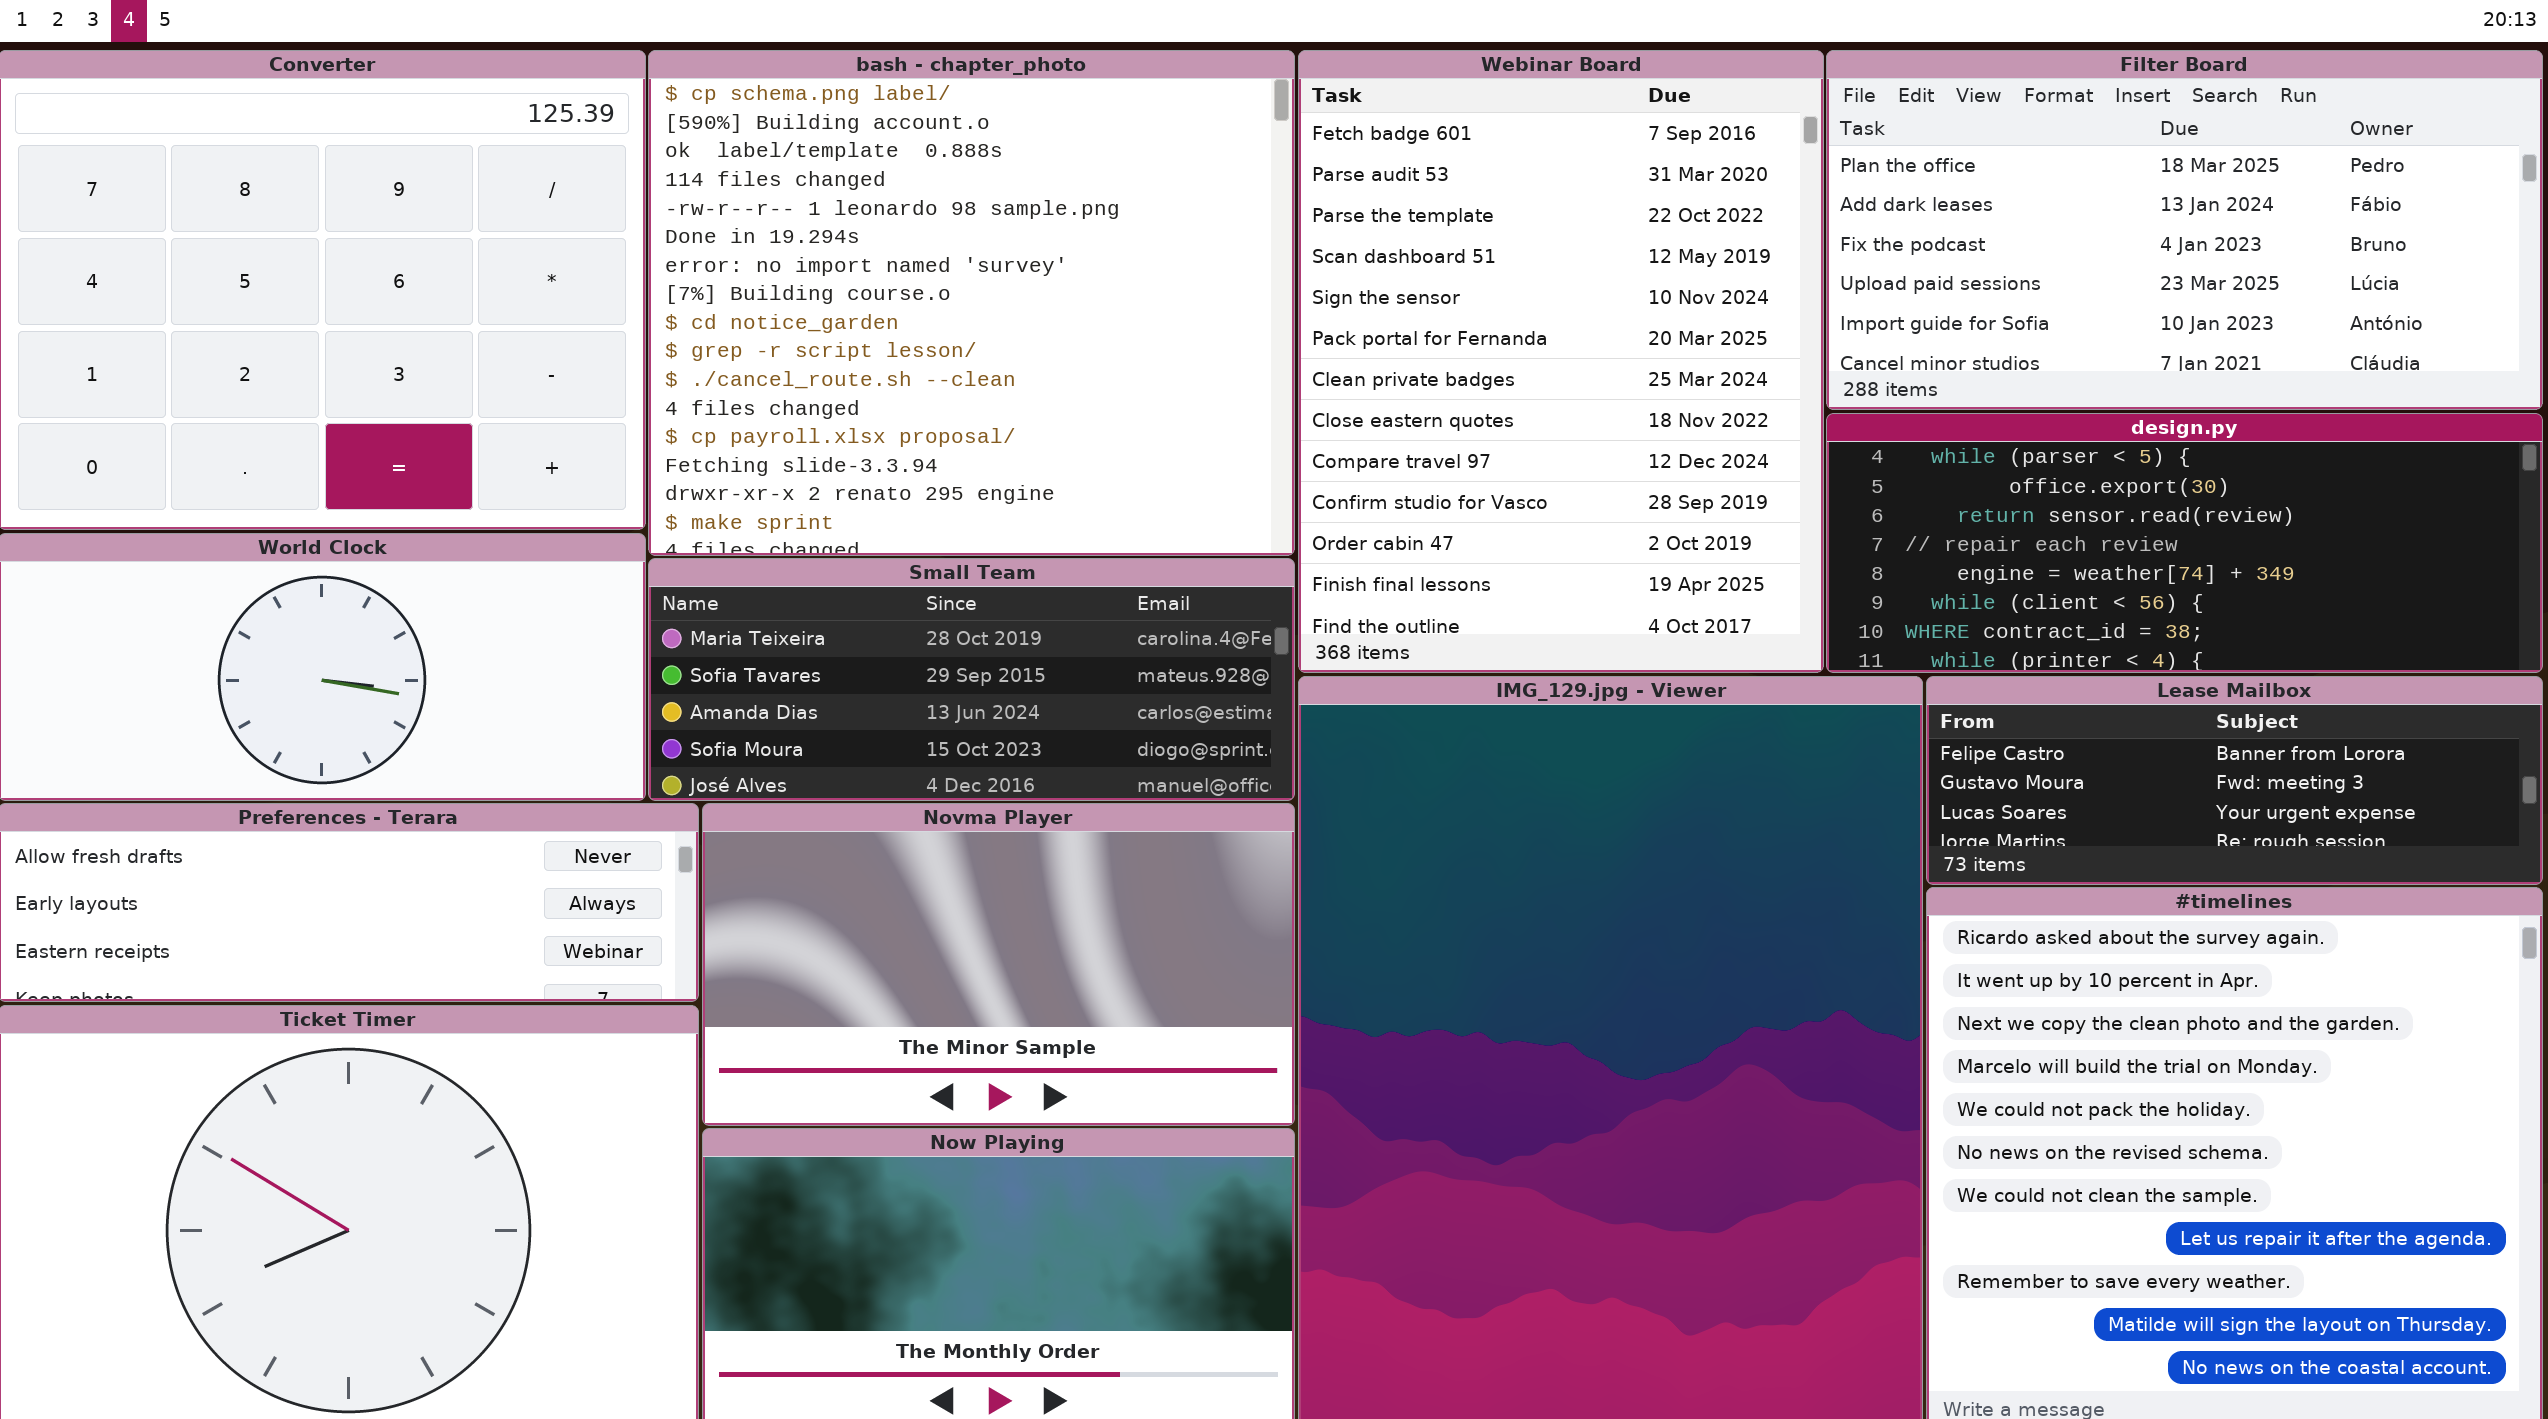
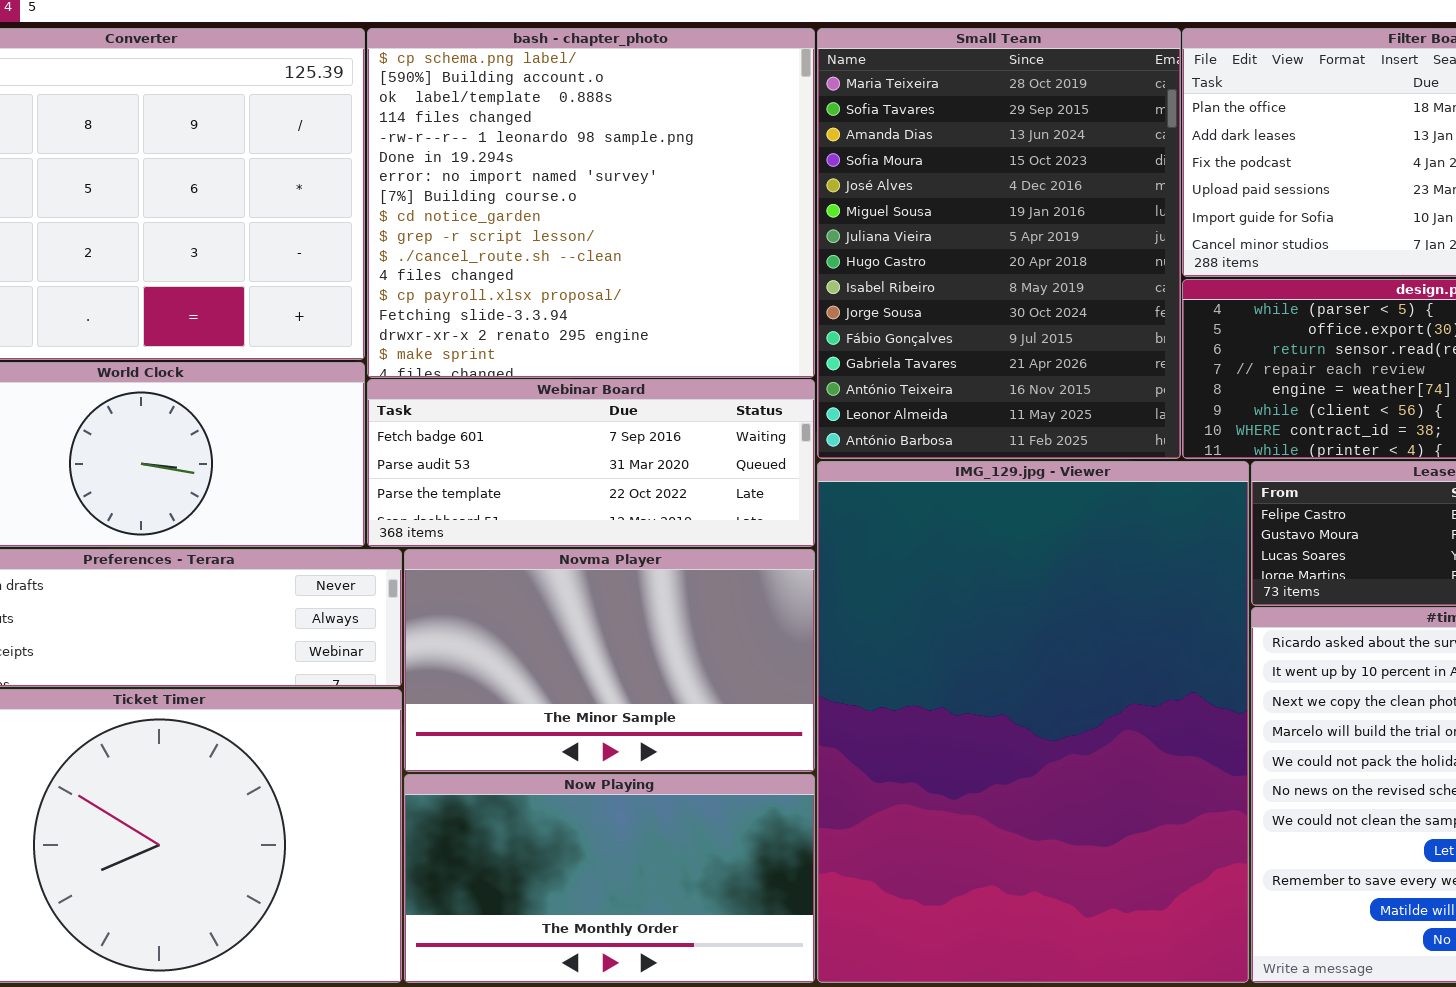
Webinar Board: [1298,50,1824,673] -> [367,379,815,547], moved, resized
Small Team: [648,558,1295,801] -> [817,28,1181,459], moved, resized

